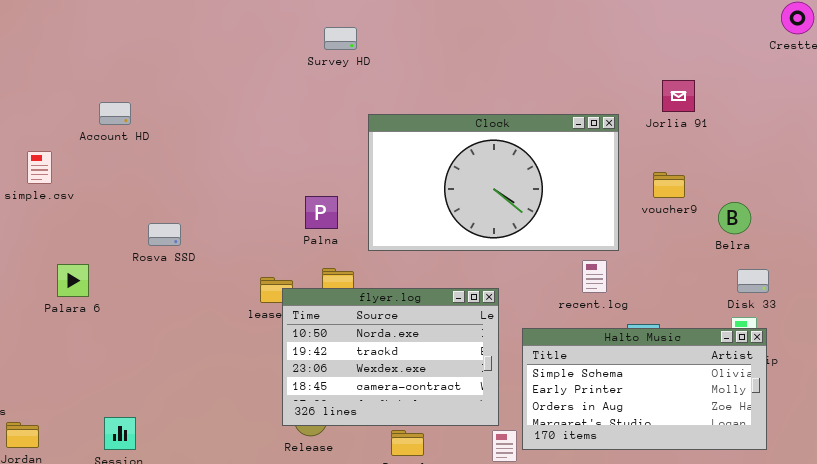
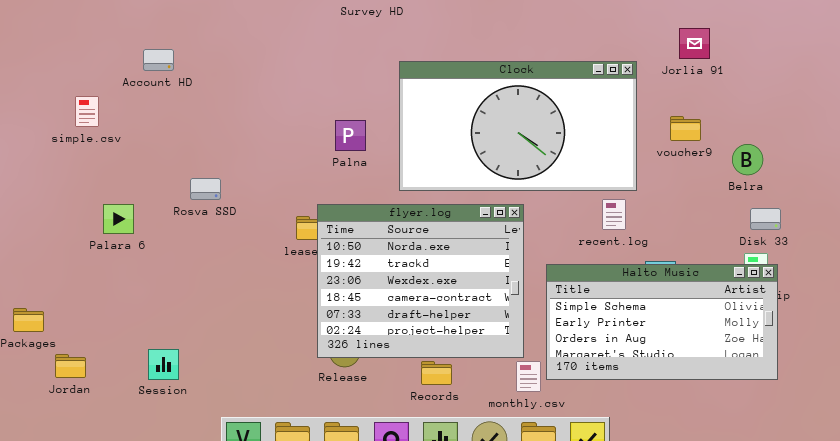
Palna: [305,196,338,229] -> [335,120,366,151], moved
Rosva SSD: [148,223,181,246] -> [190,178,221,200], moved
flyer.log: [282,288,499,426] -> [317,204,524,358], resized

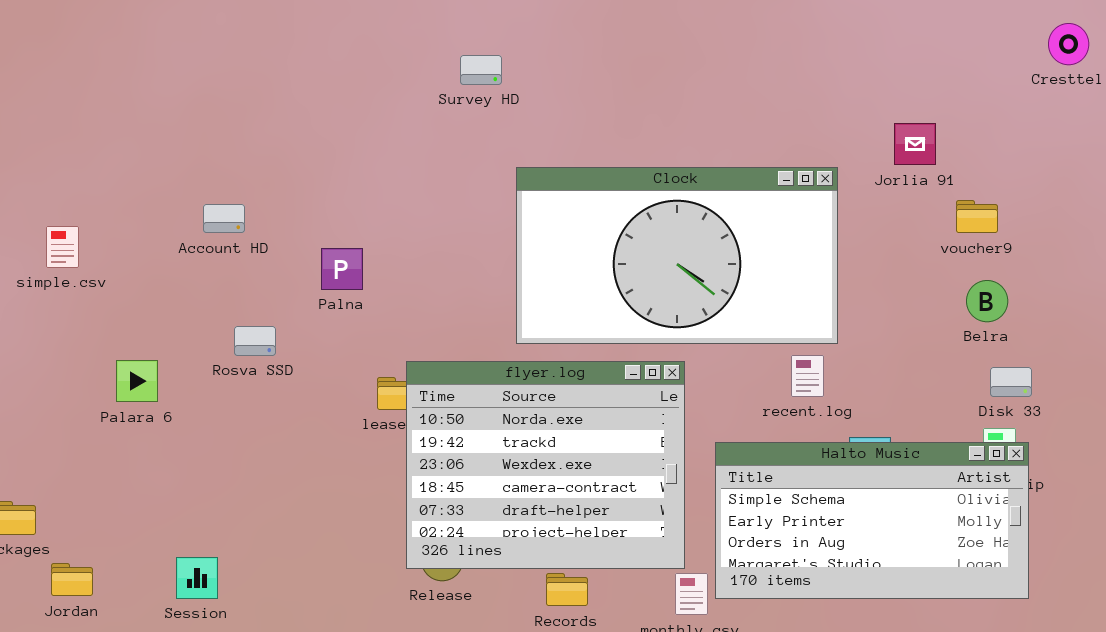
Account HD: [143,49,174,71] -> [203,204,245,233], moved
simple.csv: [75,96,99,127] -> [46,226,79,268], moved
voucher9: [670,116,701,141] -> [956,200,998,233], moved
Palna: [335,120,366,151] -> [321,248,363,290], moved

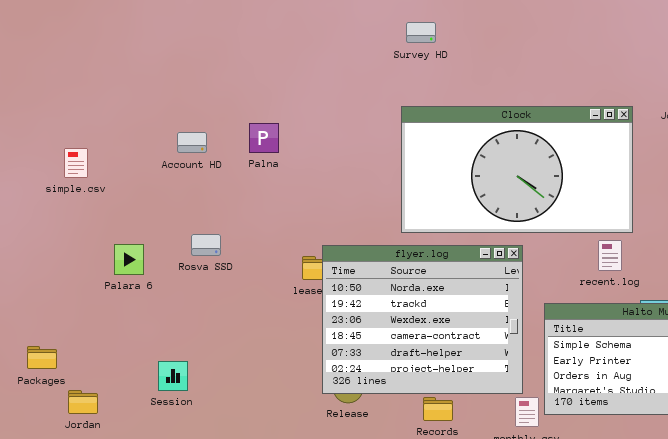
Survey HD: [460,55,502,85] -> [406,22,436,43], moved
Palna: [321,248,363,290] -> [249,123,279,153], moved
Rosva SSD: [234,326,276,356] -> [191,234,221,256], moved
Session: [176,557,218,599] -> [158,361,188,391], moved

